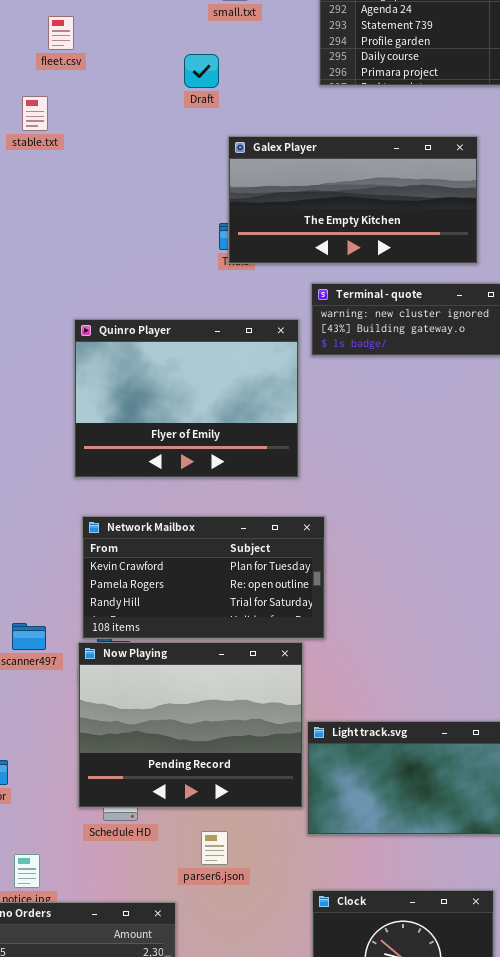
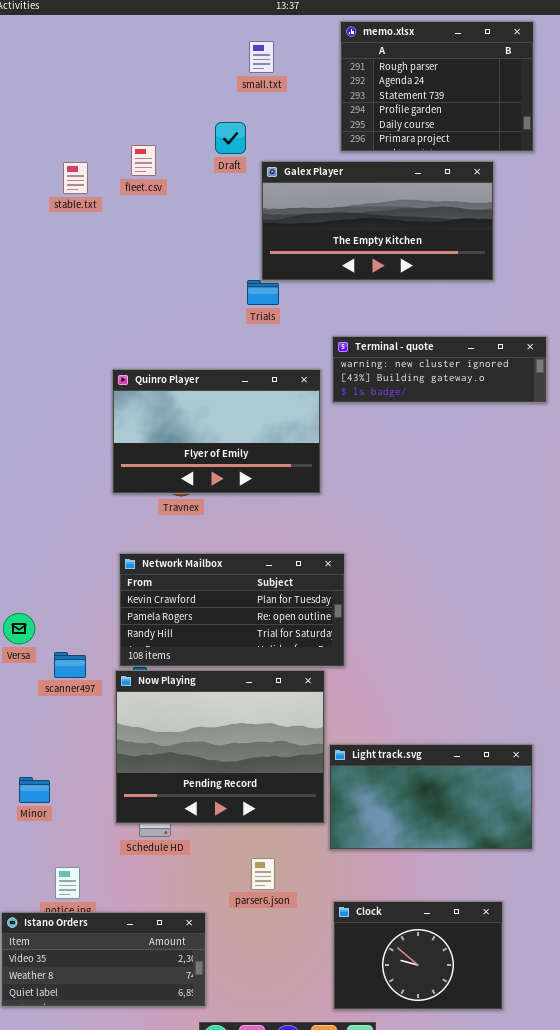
fleet.csv: [48,16,74,50] -> [131,145,156,176], moved
Galex Player: [228,136,478,264] -> [261,161,494,281], moved
Quinro Player: [74,319,299,478] -> [112,369,321,494], resized
parser6.json: [201,831,228,865] -> [251,858,275,890], moved

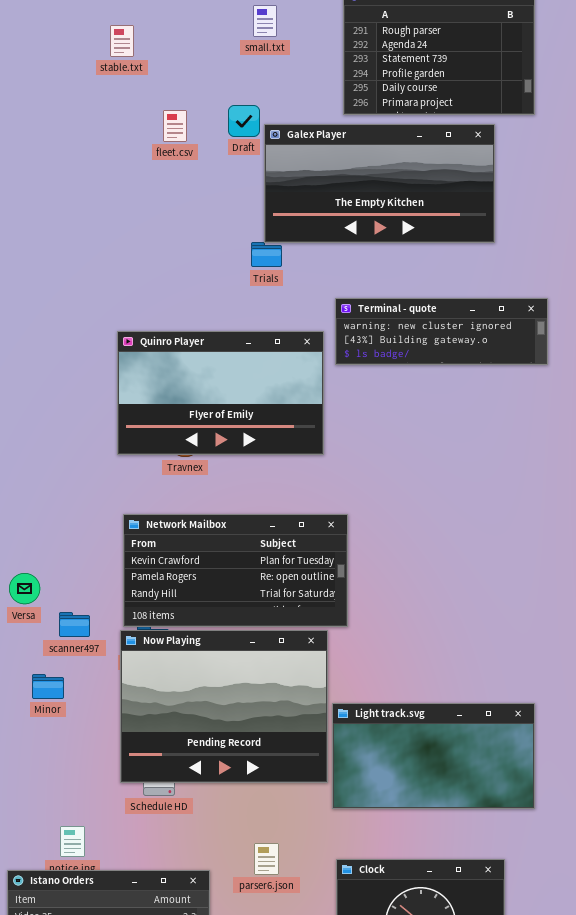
Draft: [215,122,246,154] -> [228,105,260,137], moved
fleet.csv: [131,145,156,176] -> [163,110,187,142], moved
stable.txt: [63,162,88,194] -> [110,25,134,57], moved
Minor: [19,777,50,803] -> [32,674,64,699], moved
parser6.json: [251,858,275,890] -> [254,843,279,875], moved

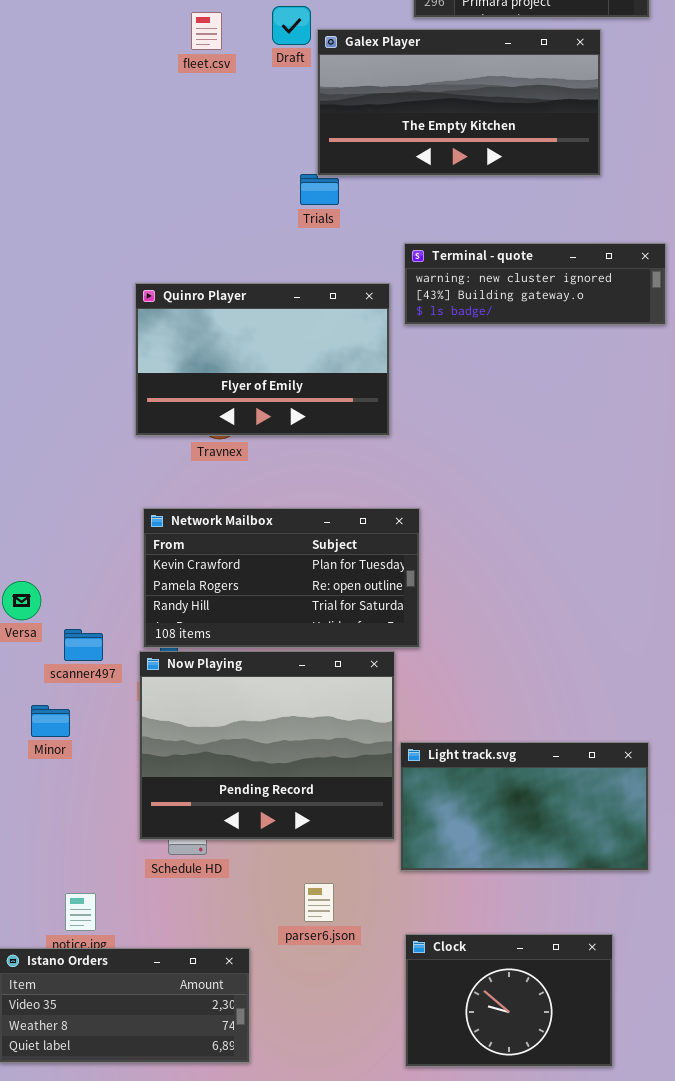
parser6.json: [254,843,279,875] -> [304,883,334,922], moved

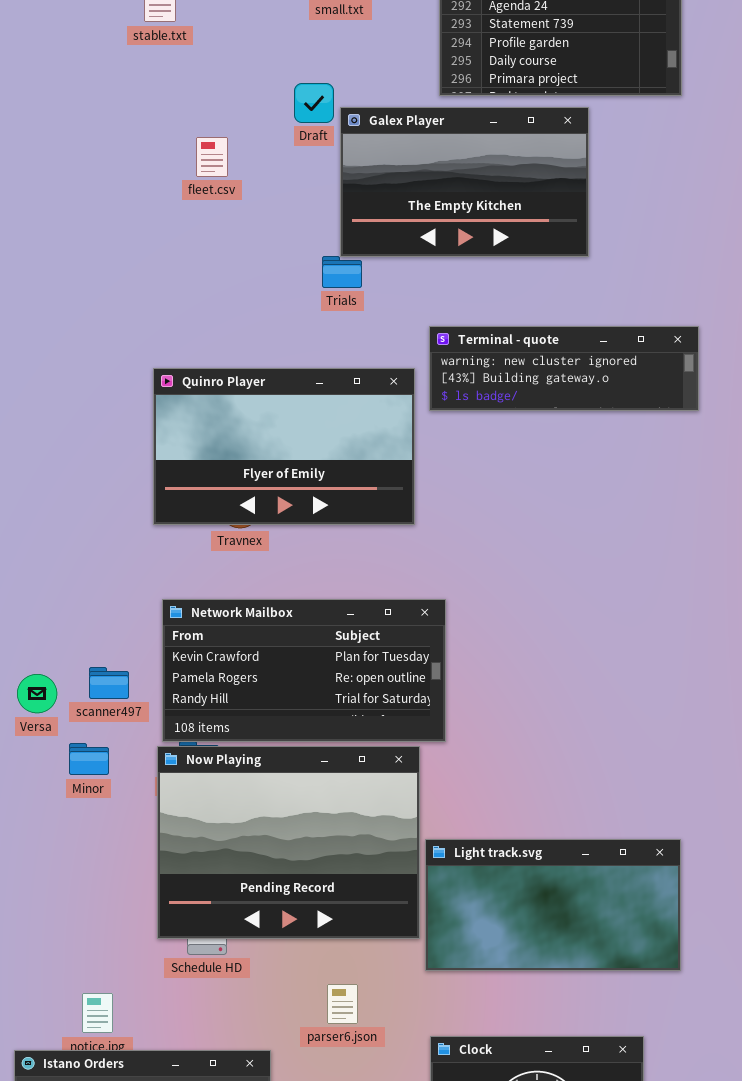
fleet.csv: [191,12,222,50] -> [196,137,228,177], moved
Galex Player: [317,29,601,176] -> [340,107,589,257], resized
scanner497: [64,629,103,661] -> [89,667,129,699], moved
Minor: [31,705,70,737] -> [69,743,109,775], moved

